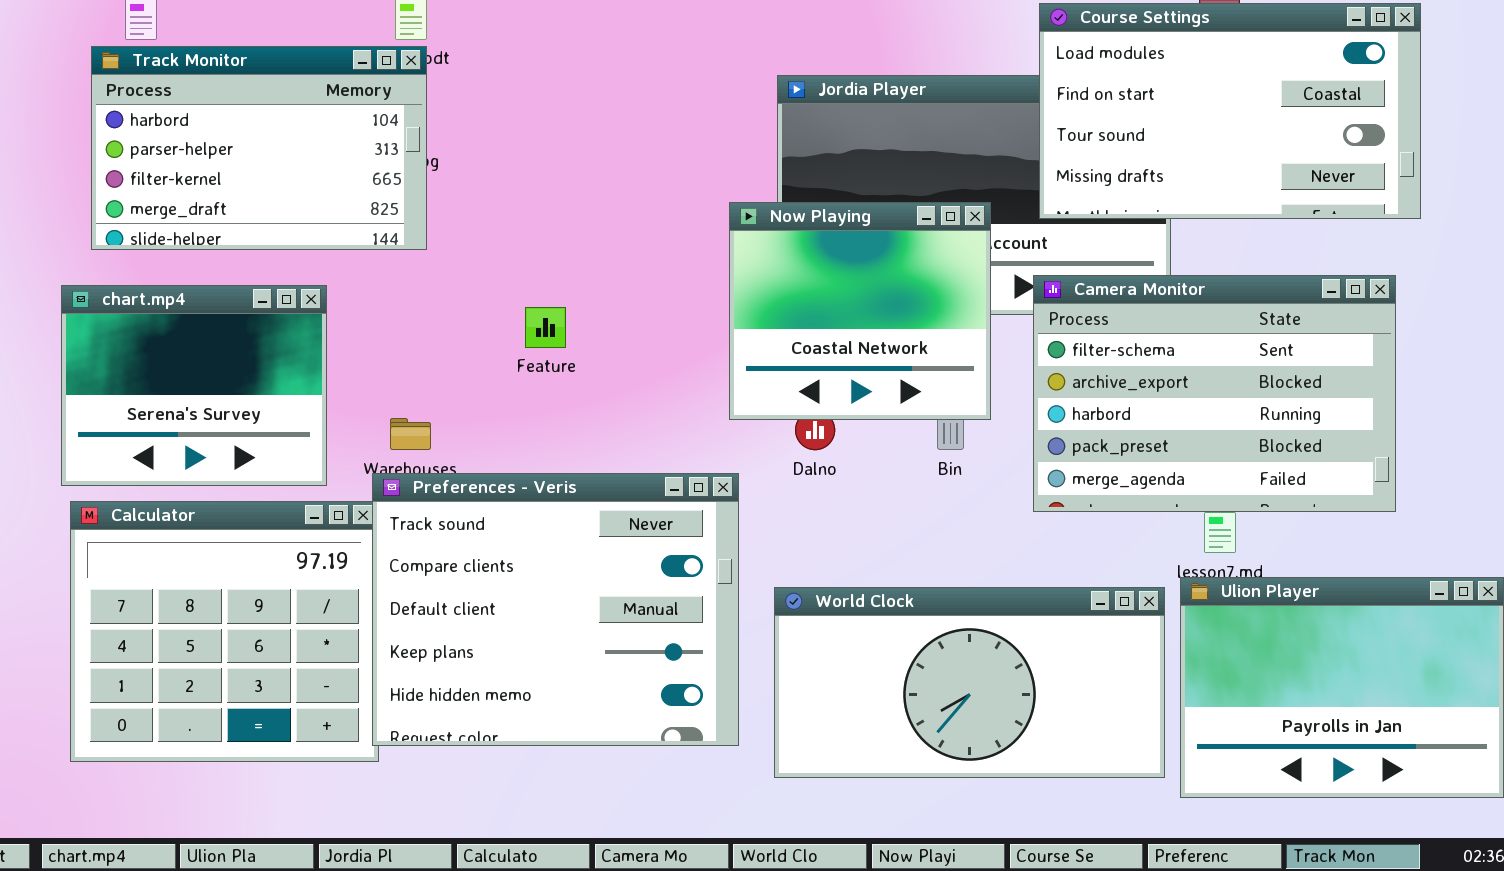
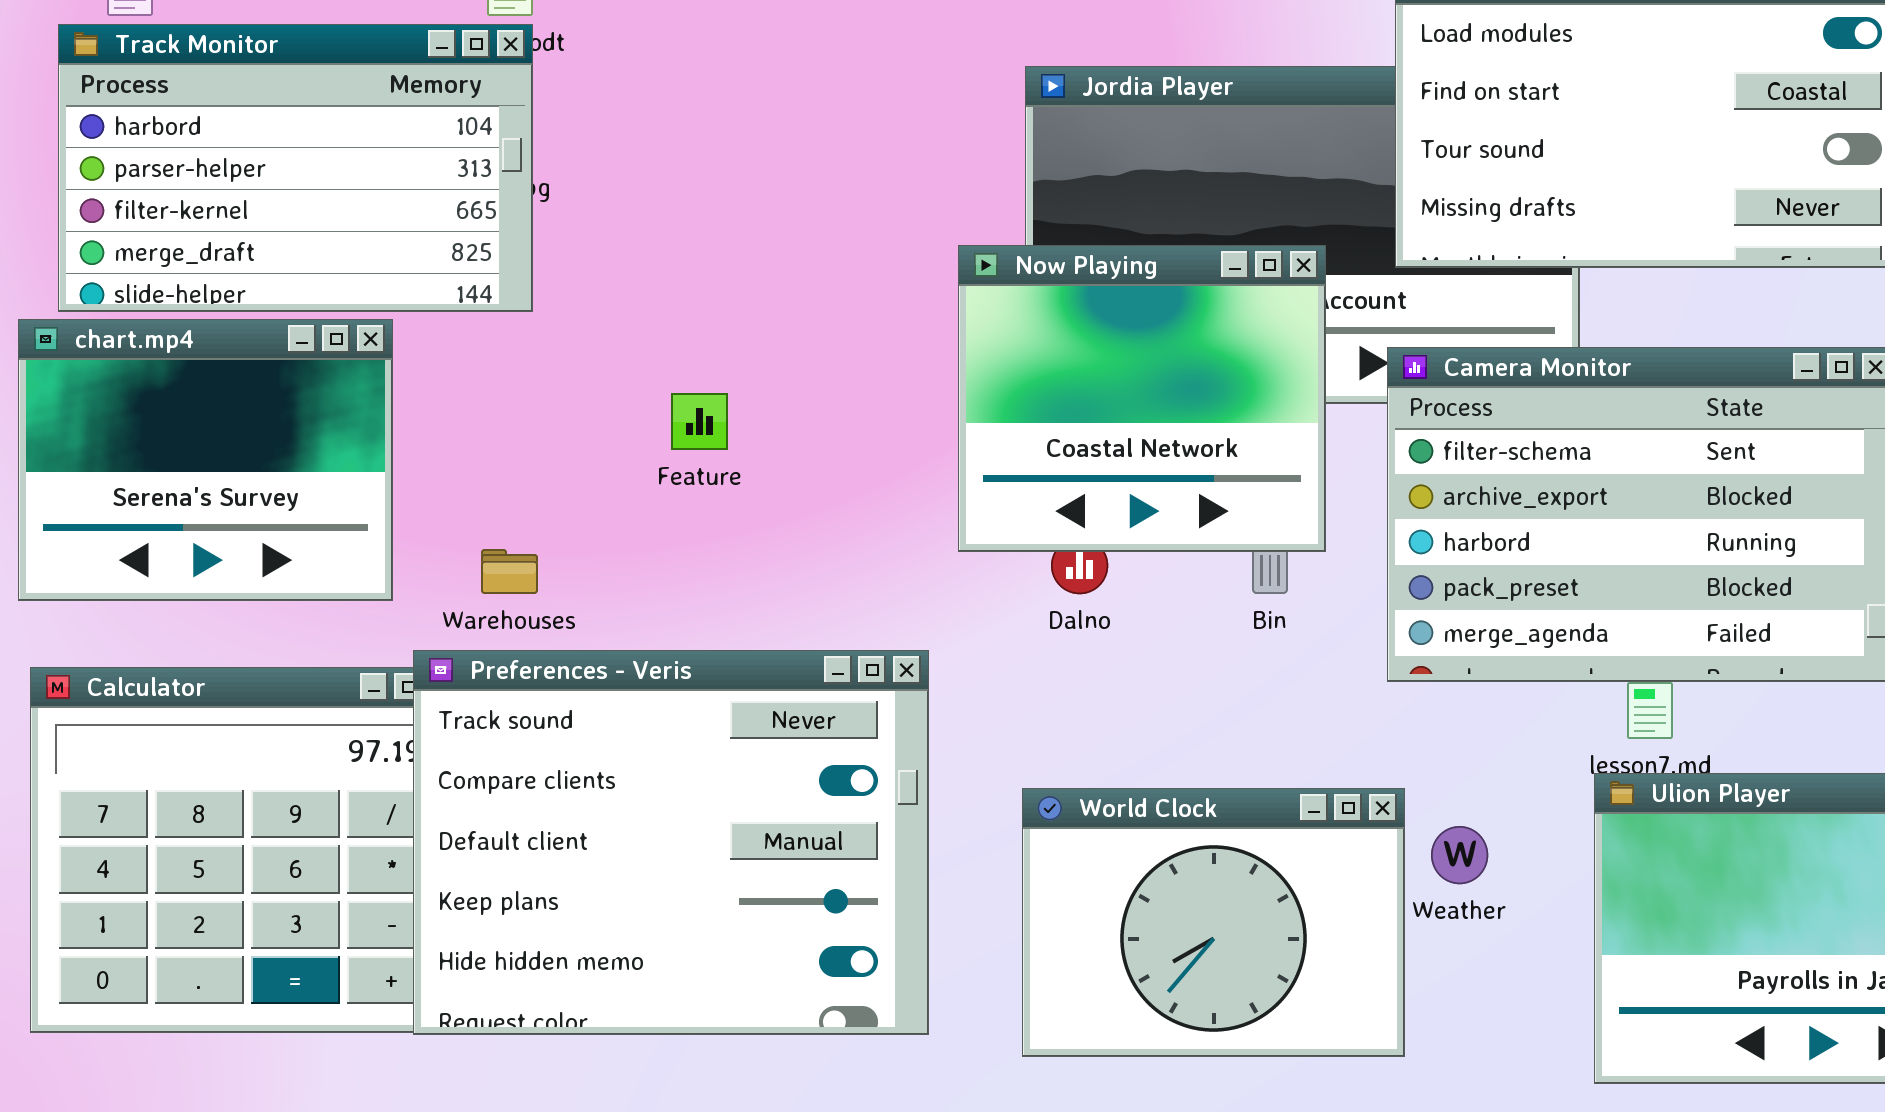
chart.mp4: [61,285,327,486] -> [18,319,393,601], moved
Preferences - Veris: [372,473,739,746] -> [413,650,929,1035], moved
World Clock: [774,587,1165,778] -> [1022,788,1405,1057], resized

